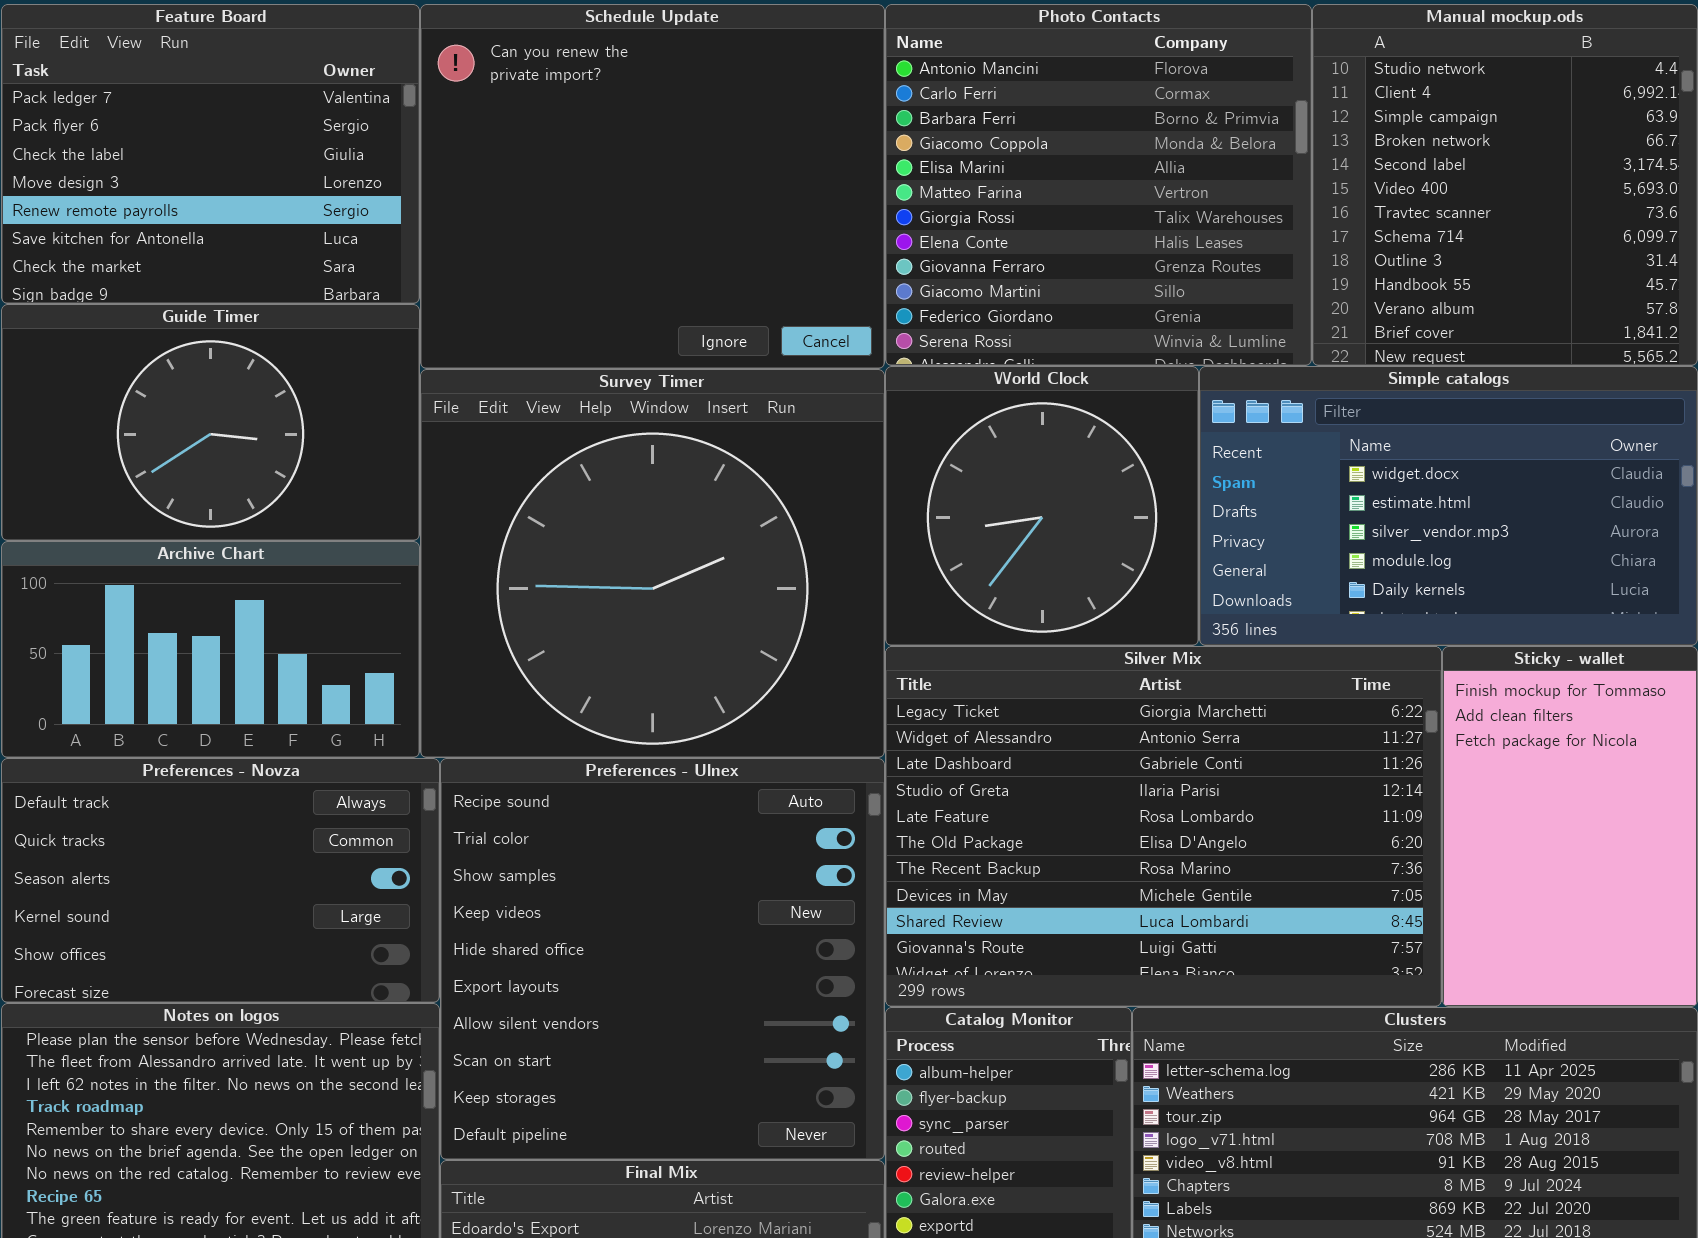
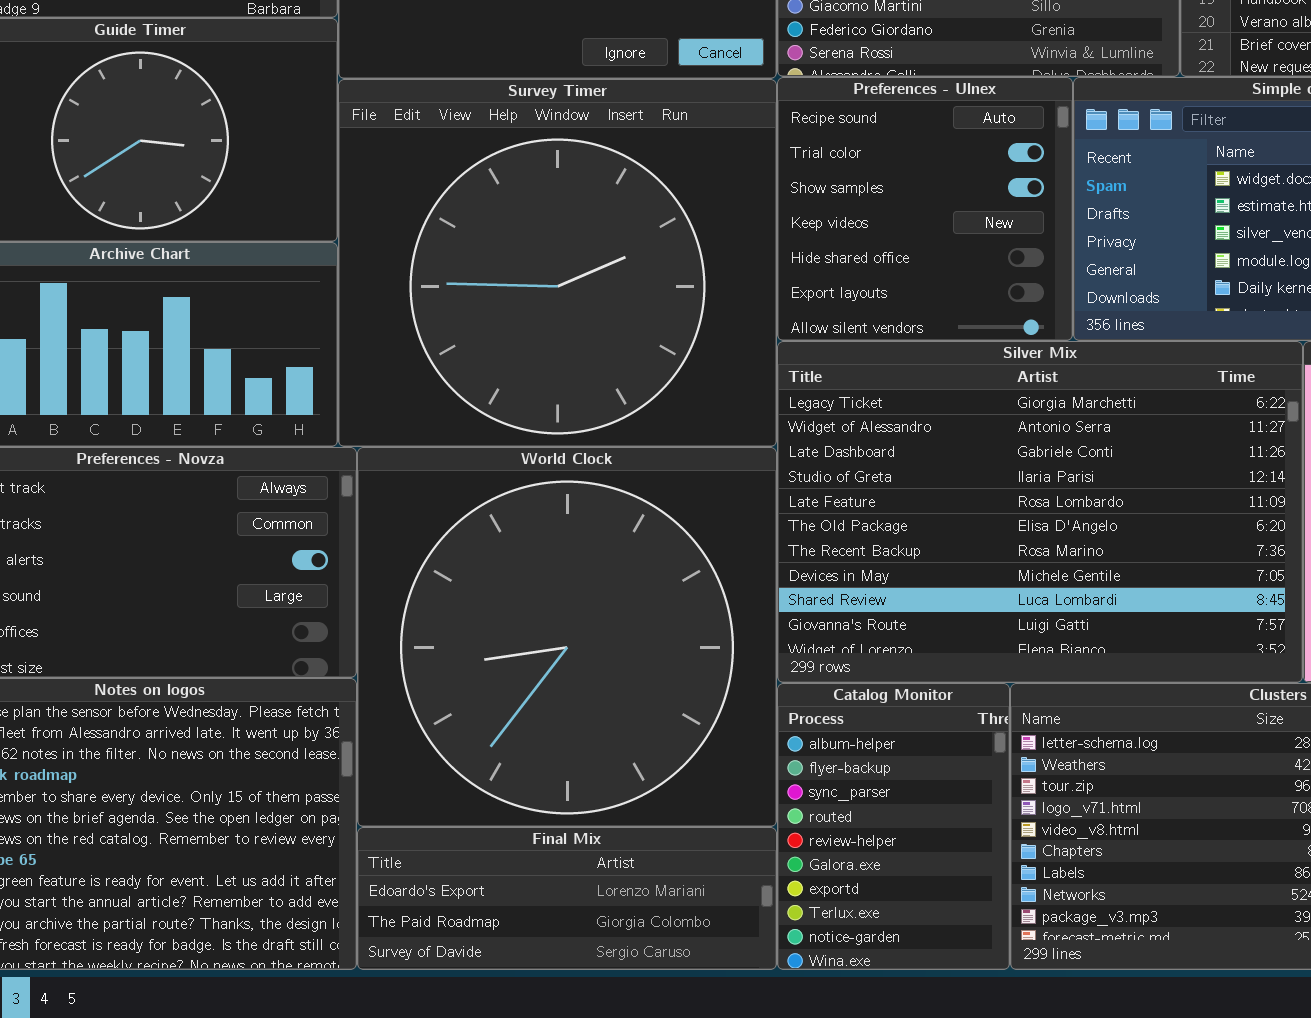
World Clock: [885,366,1199,646] -> [357,447,777,827], moved, resized
Preferences - Ulnex: [440,758,885,1160] -> [777,77,1073,341], moved, resized

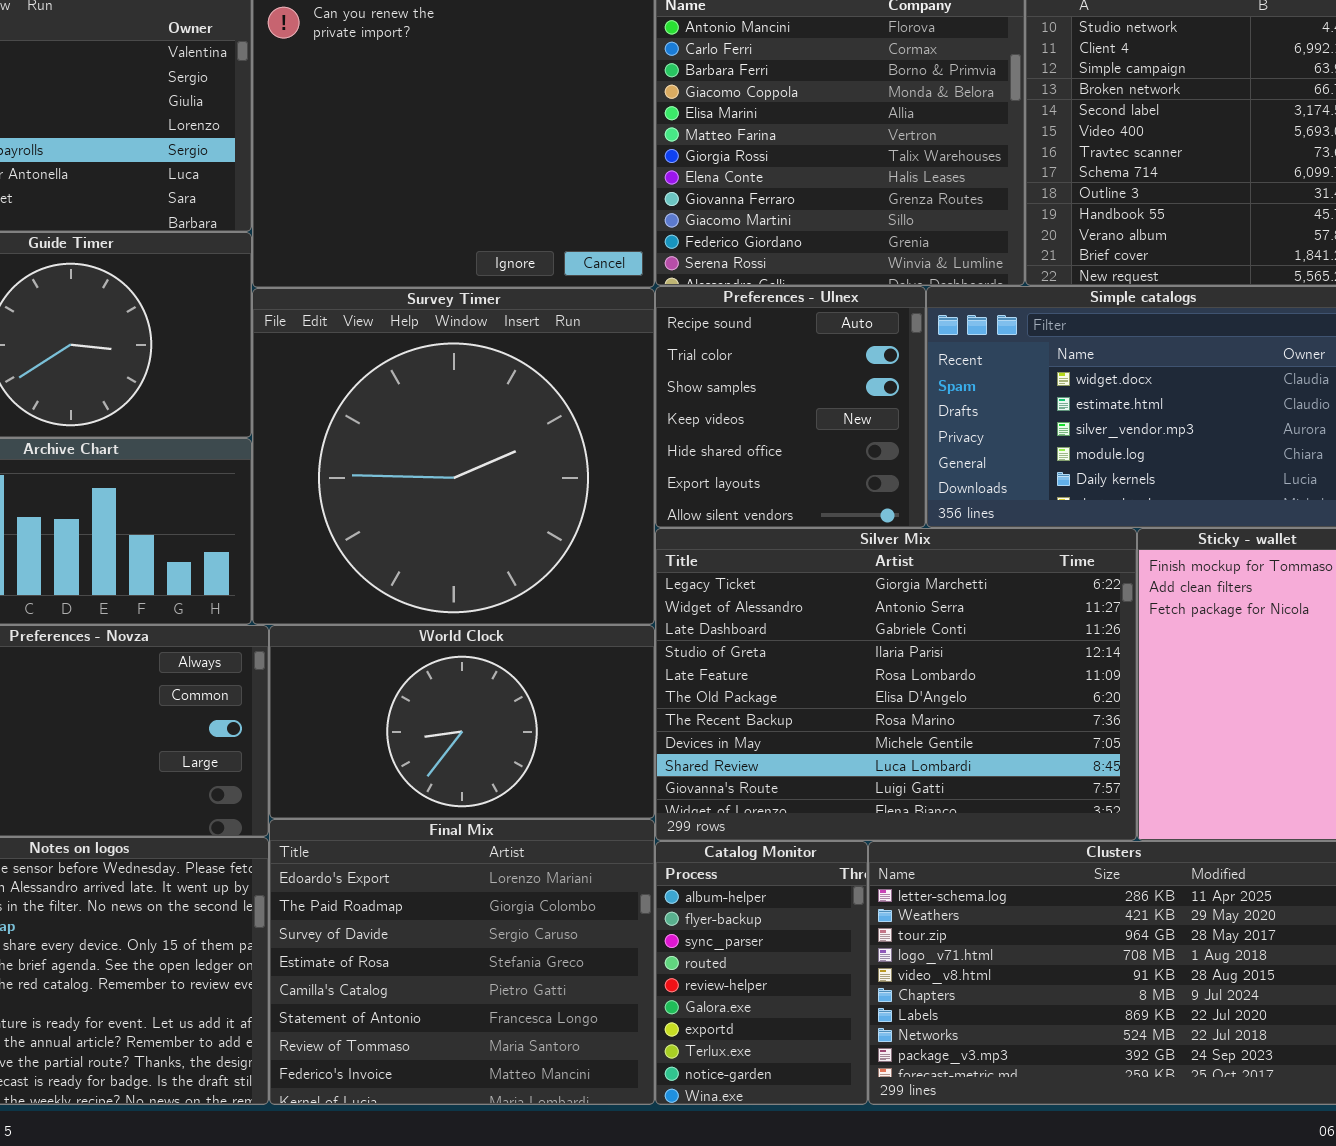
World Clock: [357,447,777,827] -> [269,625,655,819], resized
Final Mix: [357,827,777,970] -> [269,819,655,1105], resized

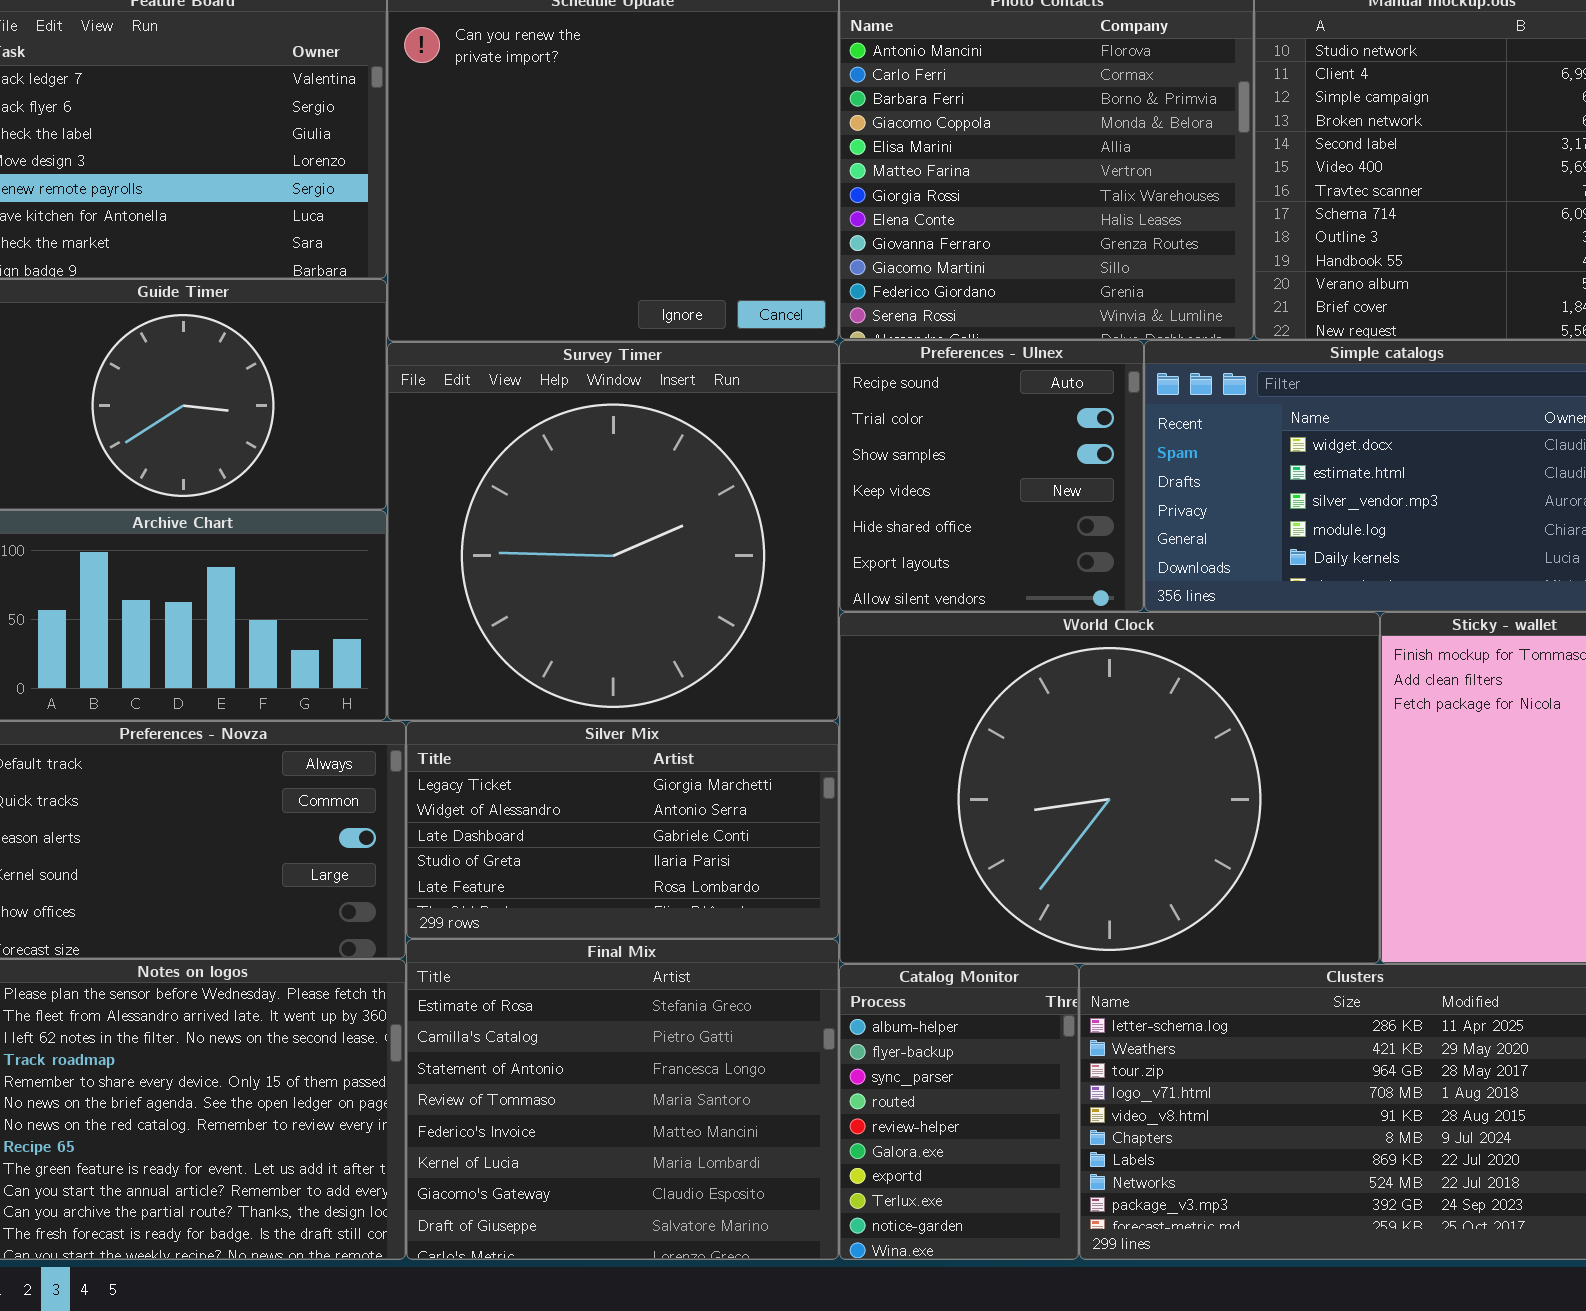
Silver Mix: [655,528,1137,841] -> [406,721,839,939], moved, resized
World Clock: [269,625,655,819] -> [839,612,1380,964], moved, resized
Final Mix: [269,819,655,1105] -> [406,939,839,1260], scrolled down 3 rows

